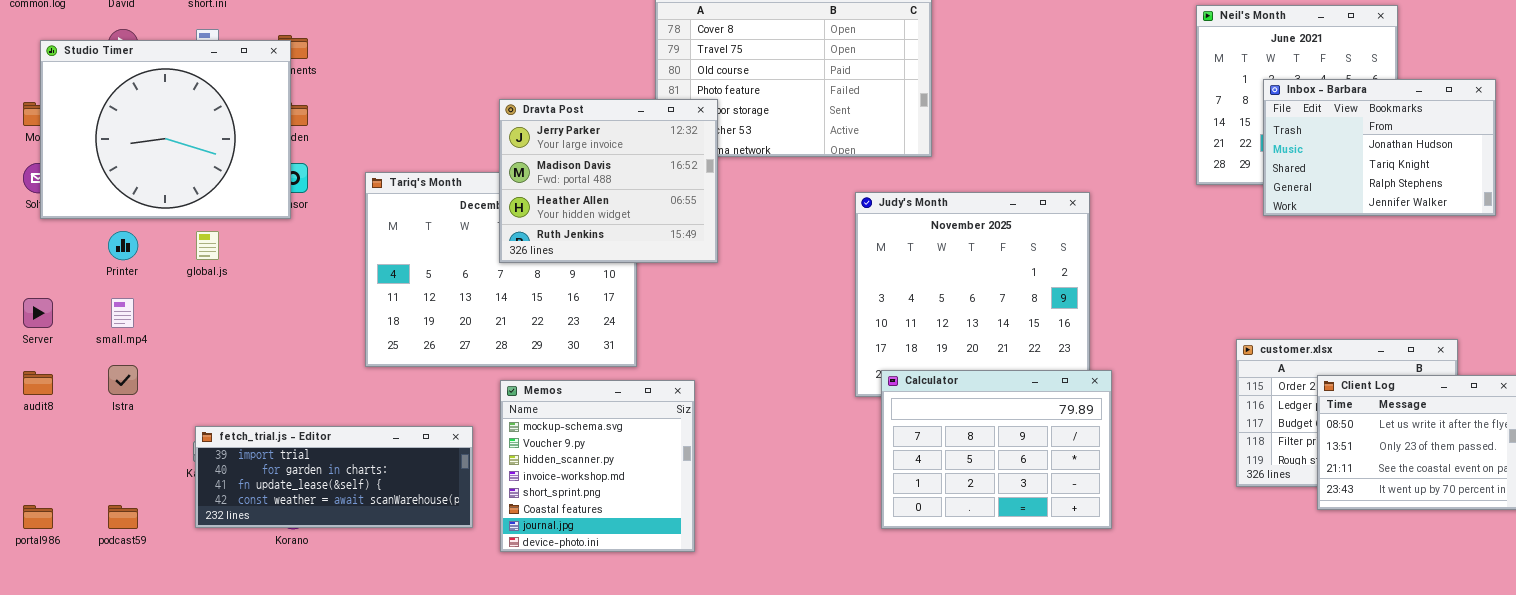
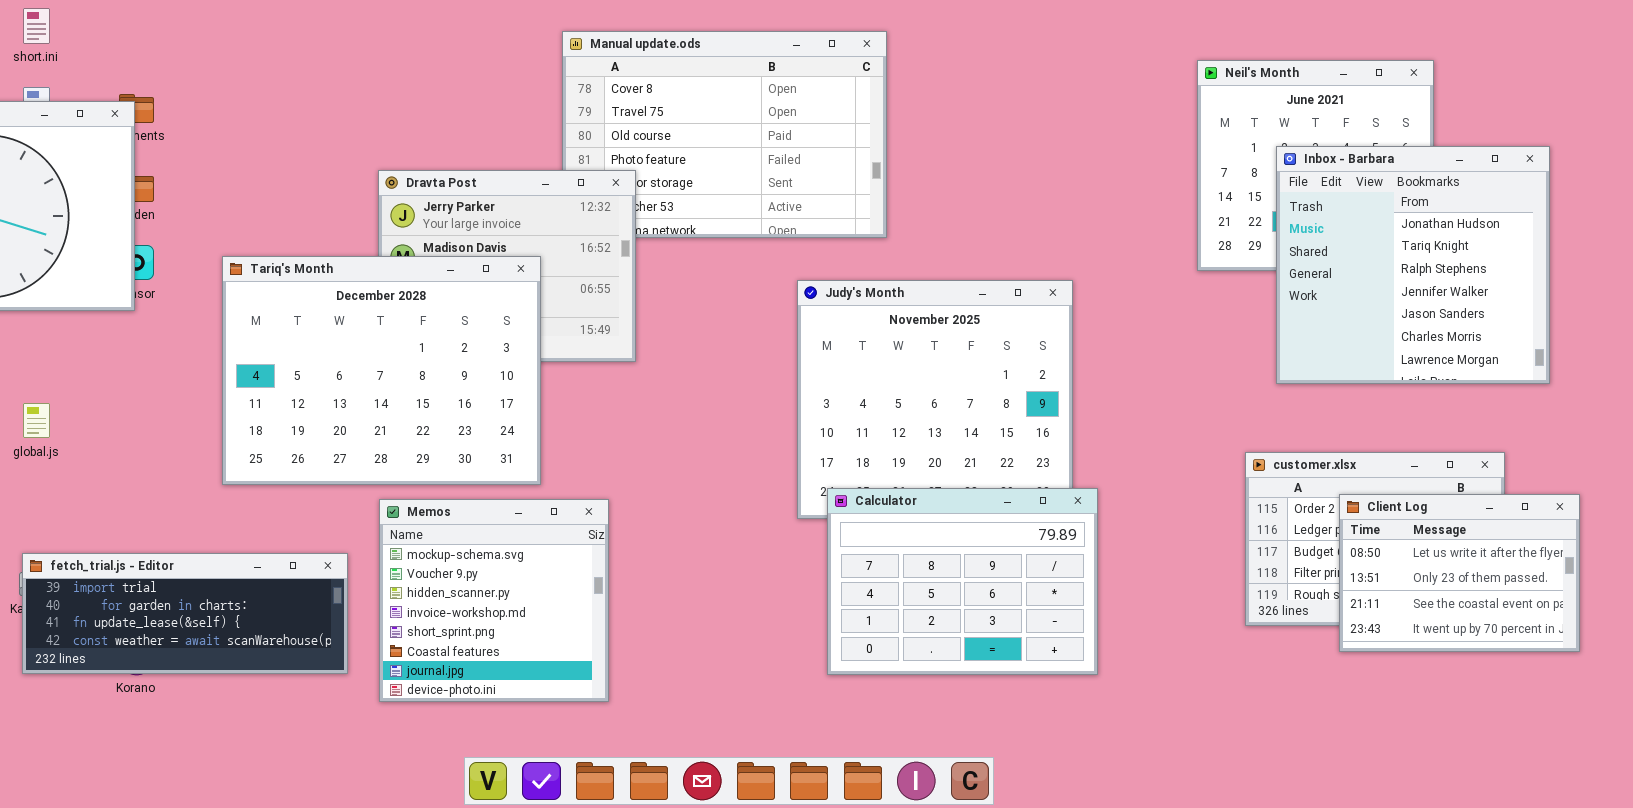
Inbox - Barbara: [1263,79,1496,216] -> [1276,146,1550,384], resized
Tariq's Month: [365,172,637,367] -> [222,256,541,485], raised
global.js: [196,231,219,260] -> [23,403,50,438], moved

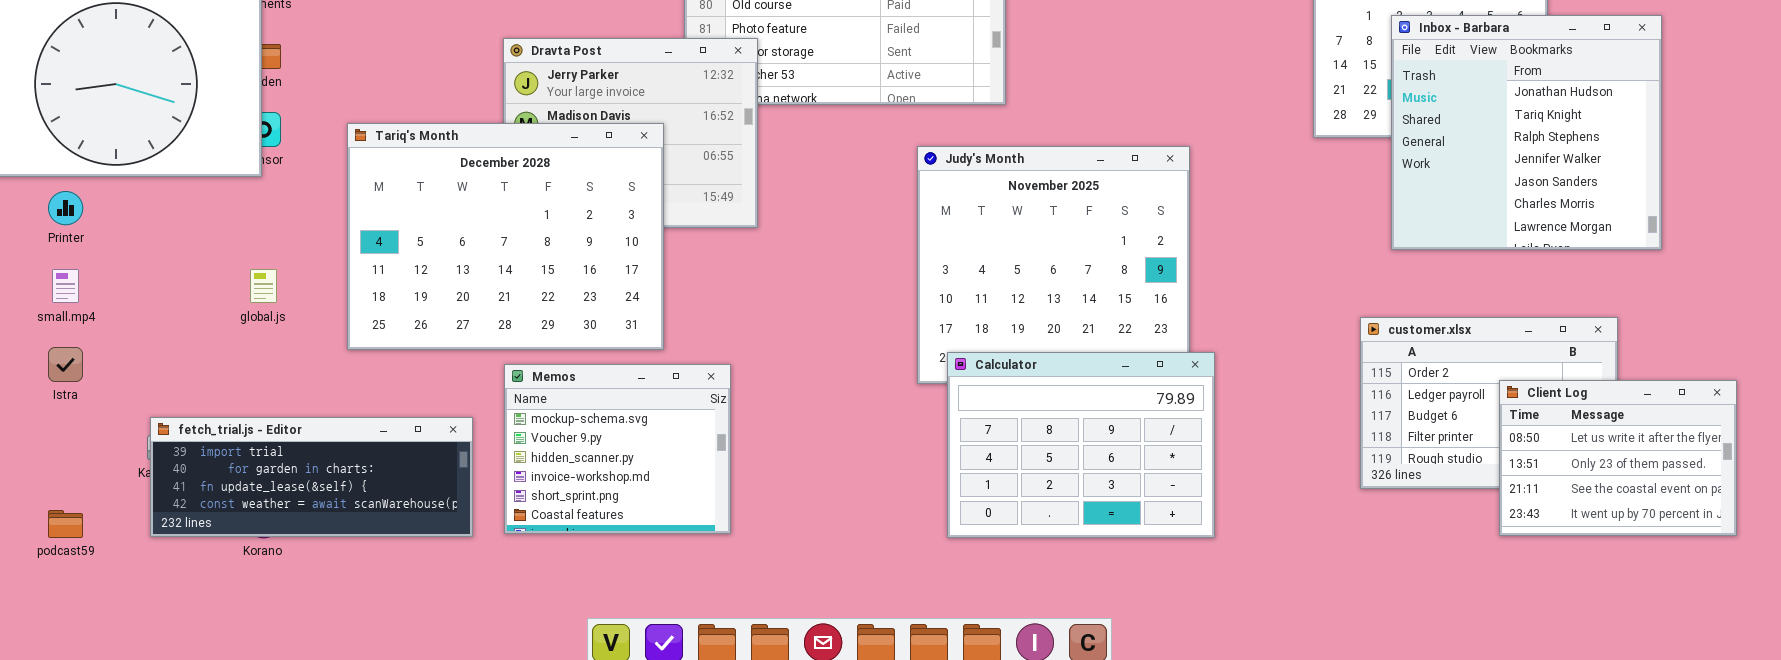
global.js: [23,403,50,438] -> [250,269,277,303], moved
Client Log: [1339,494,1580,652] -> [1499,380,1737,536], moved
Memos: [379,499,609,702] -> [504,364,731,534], resized

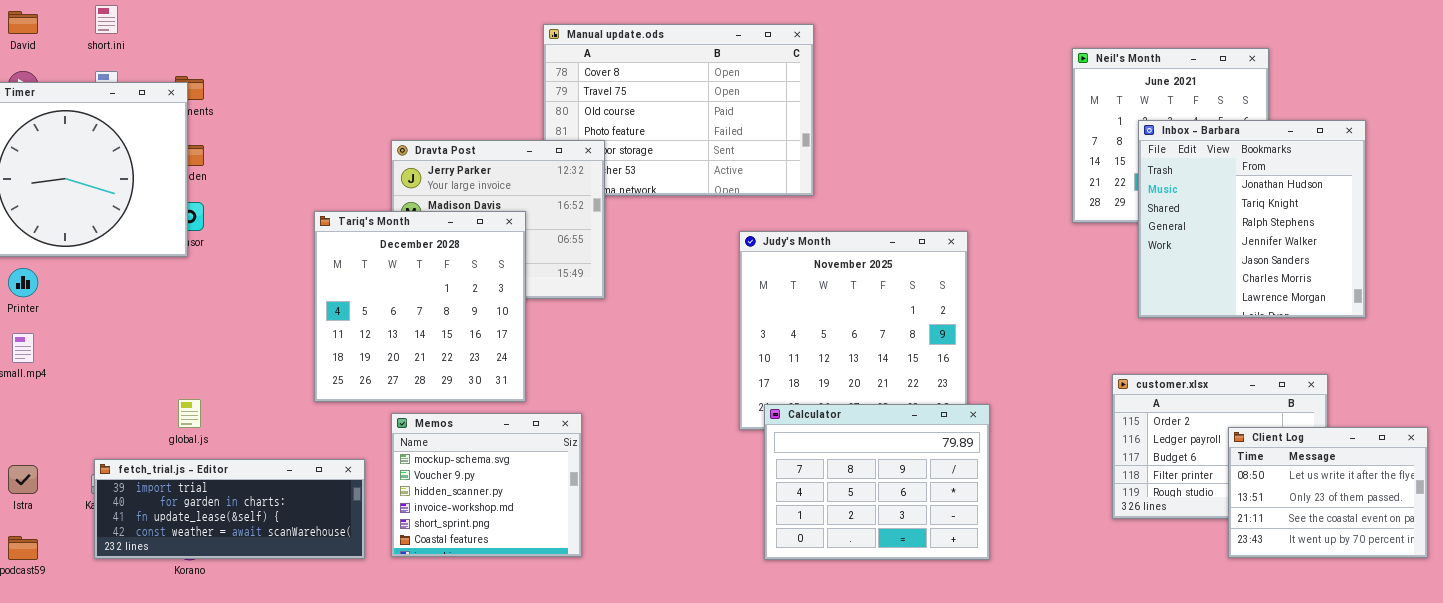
Tariq's Month: [347,123,664,350] -> [314,211,526,402], resized
global.js: [250,269,277,303] -> [178,399,201,428], moved
Istra: [48,347,83,382] -> [8,465,38,494], moved

